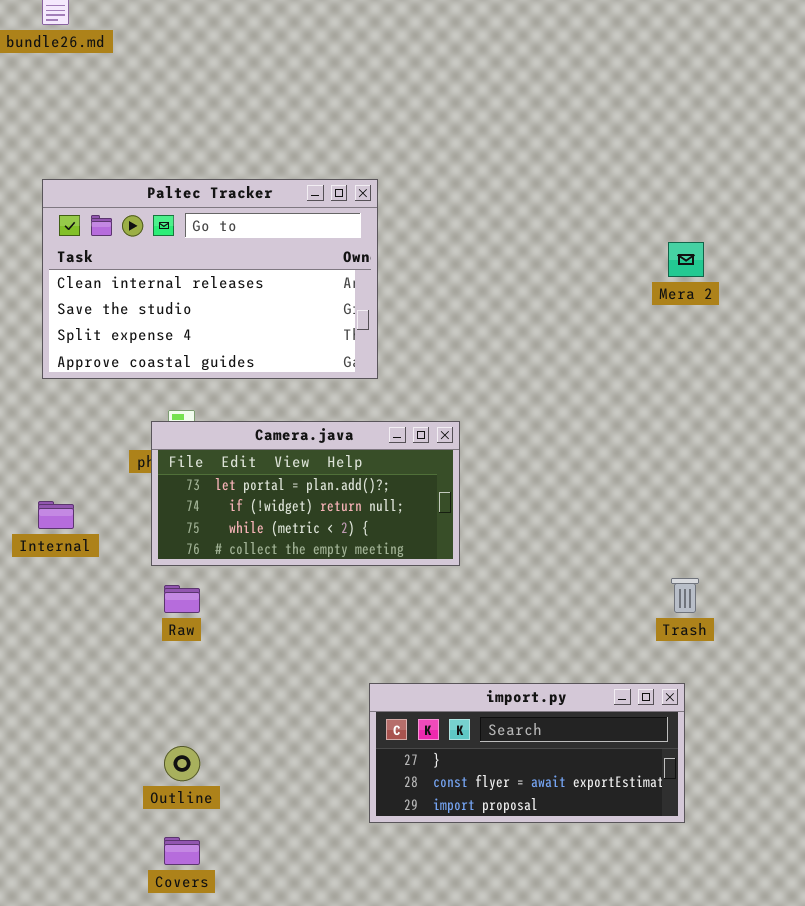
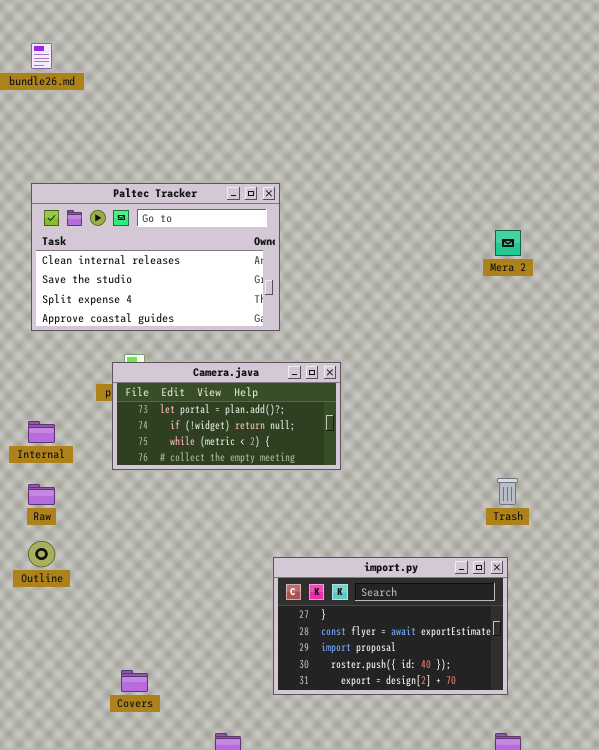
Raw: [164,585,200,613] -> [28,484,55,505], moved
import.py: [369,683,685,823] -> [273,557,508,695], resized
Outline: [164,746,200,781] -> [28,541,55,567], moved

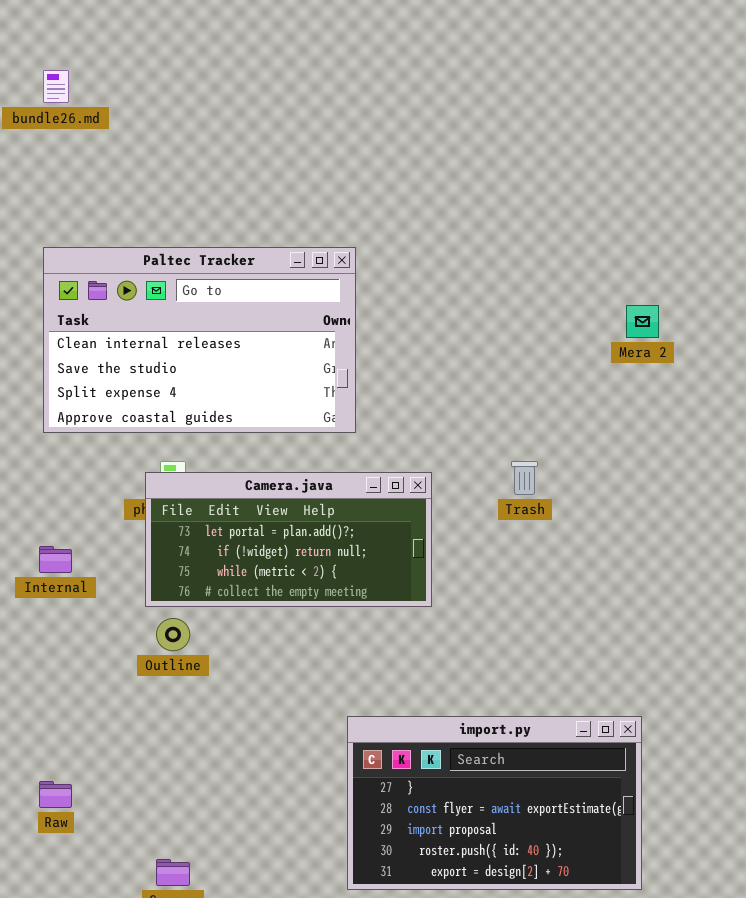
Trash: [497,478,518,505] -> [511,461,538,495], moved
Raw: [28,484,55,505] -> [39,781,72,808], moved
Outline: [28,541,55,567] -> [156,618,190,651], moved

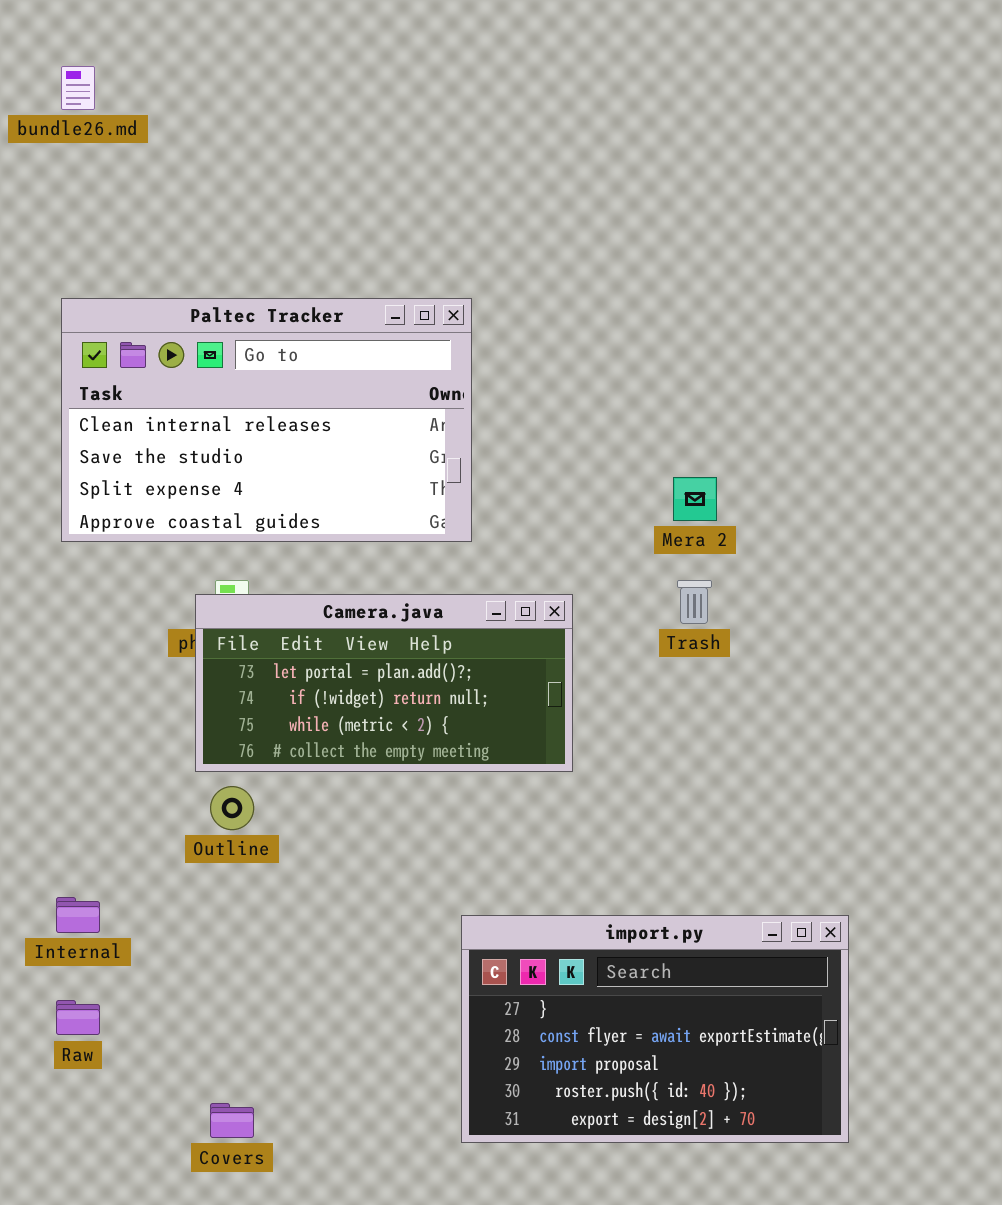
Mera 2: [626,305,659,338] -> [673,477,717,521], moved
Internal: [39,546,72,573] -> [56,897,100,933], moved

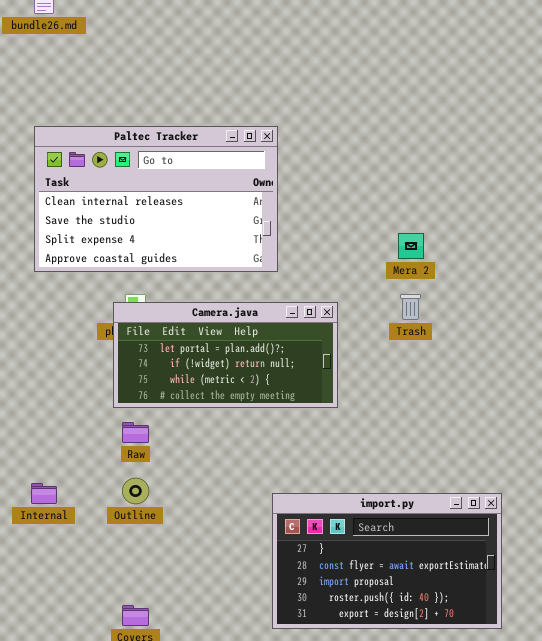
Outline: [210,786,254,830] -> [122,478,149,504], moved
Raw: [56,1000,100,1035] -> [122,422,149,443], moved

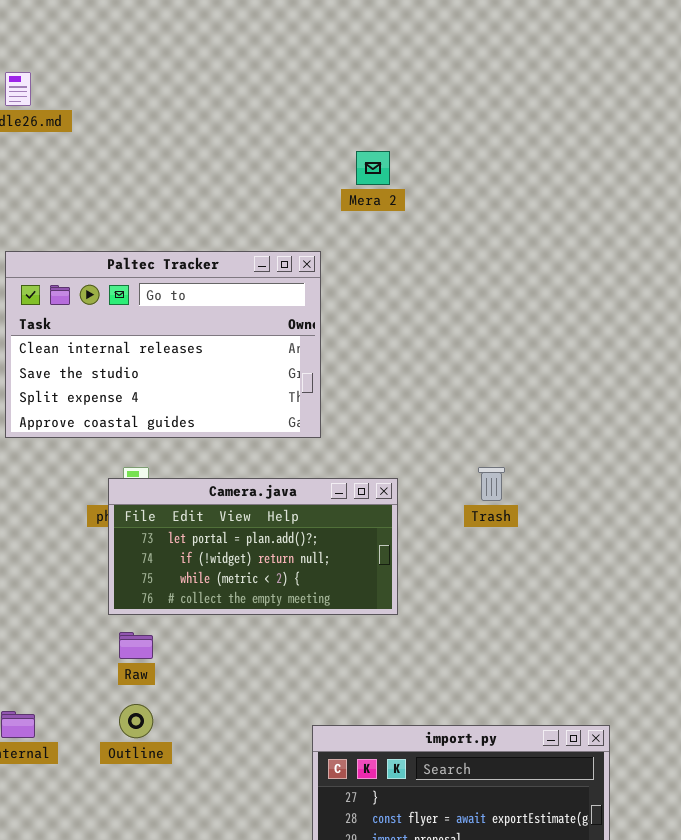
Mera 2: [398,233,424,259] -> [356,151,390,185], moved

